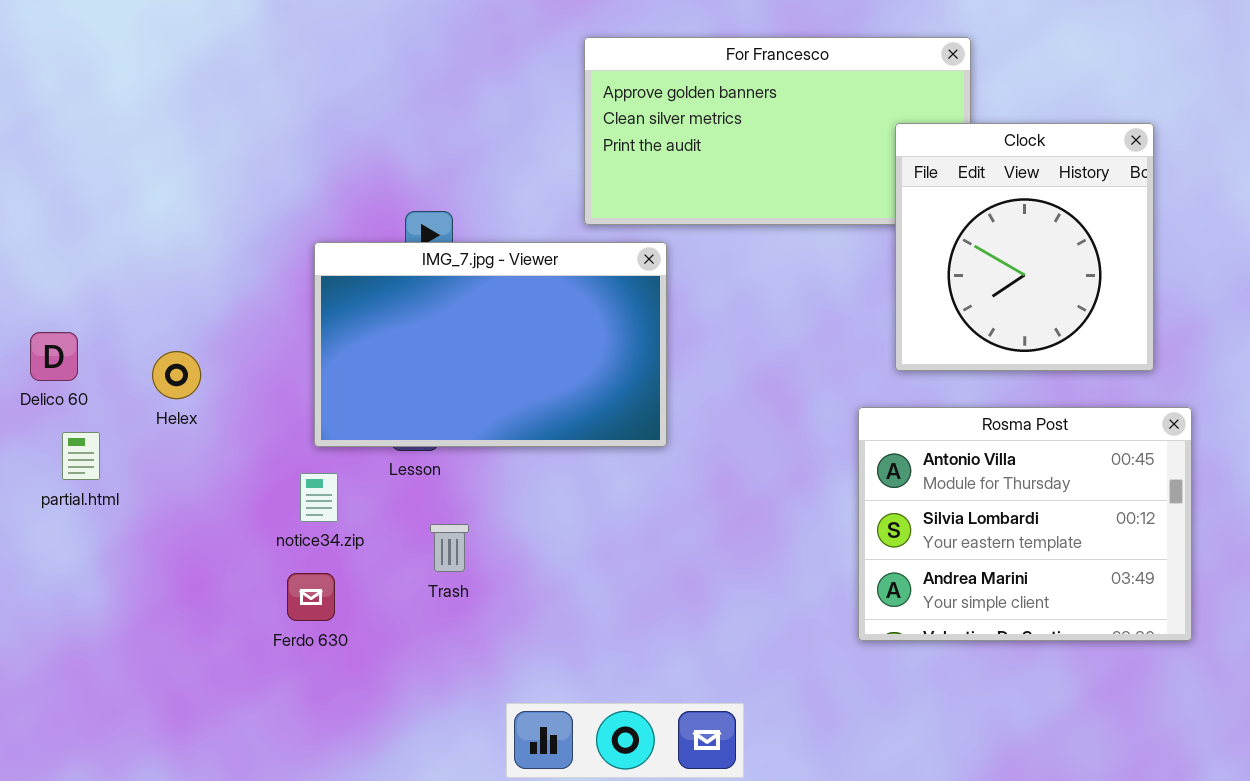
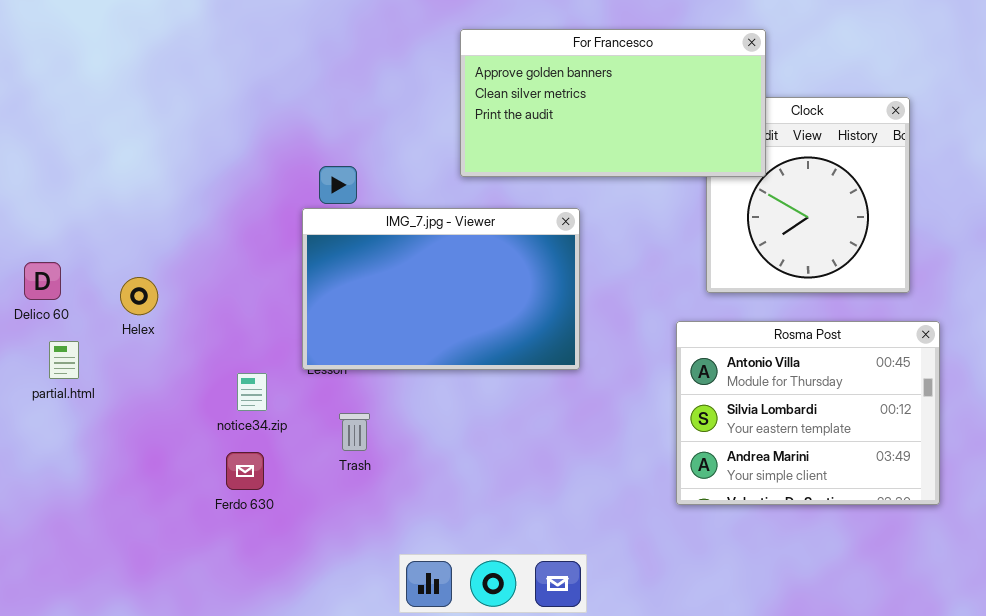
For Francesco: [584,37,971,225] -> [460,29,766,177], raised
IMG_7.jpg - Viewer: [314,242,667,447] -> [302,208,580,370], moved

